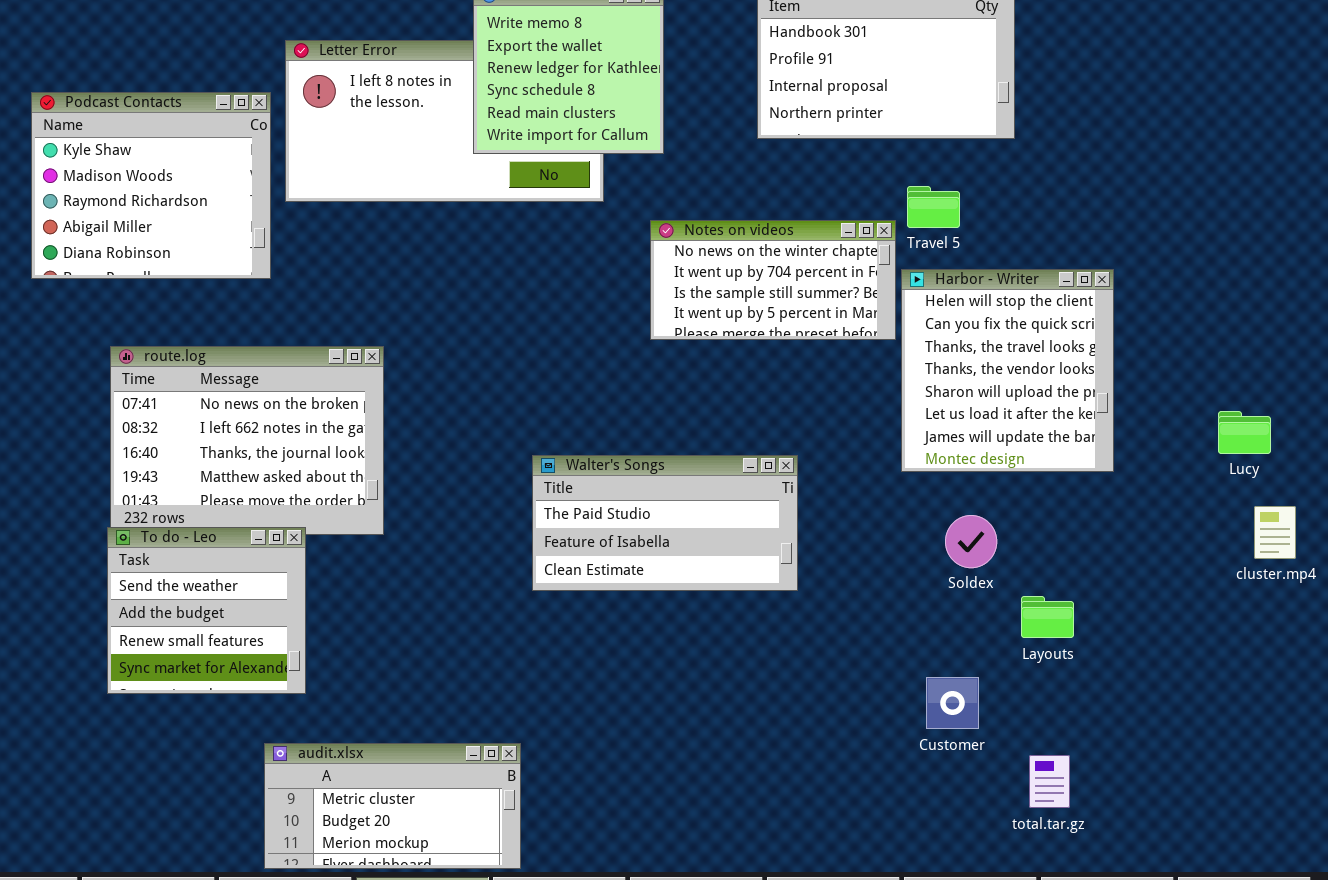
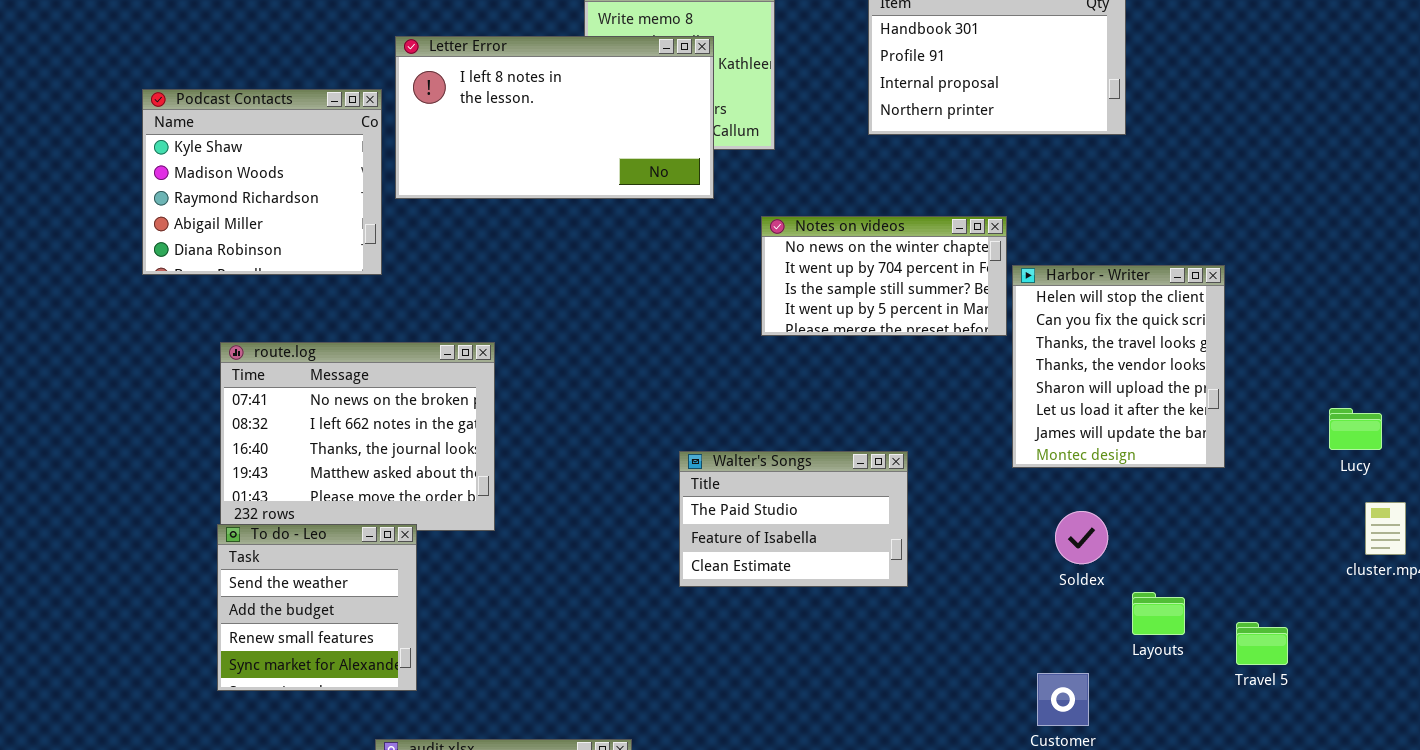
Letter Error: [285,40,604,202] -> [395,36,714,199], raised
Travel 5: [907,186,960,228] -> [1236,622,1288,665], moved
Walter's Songs: [532,455,798,591] -> [679,451,908,587], resized

